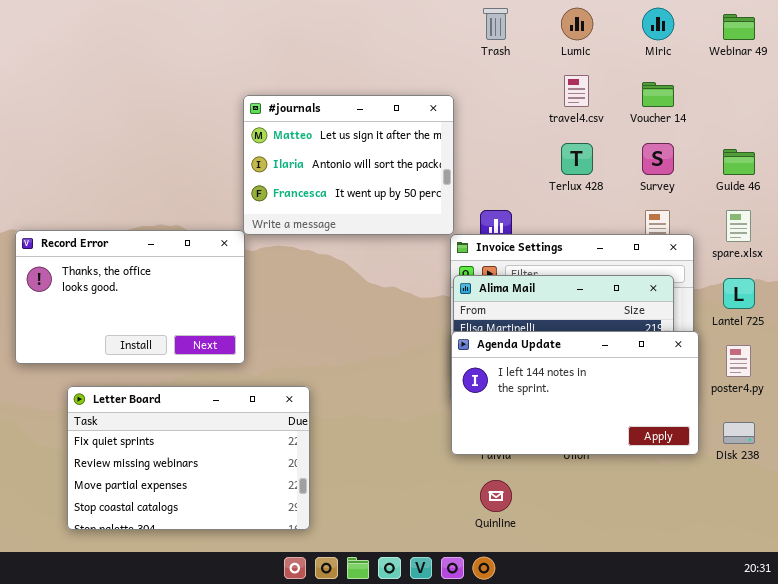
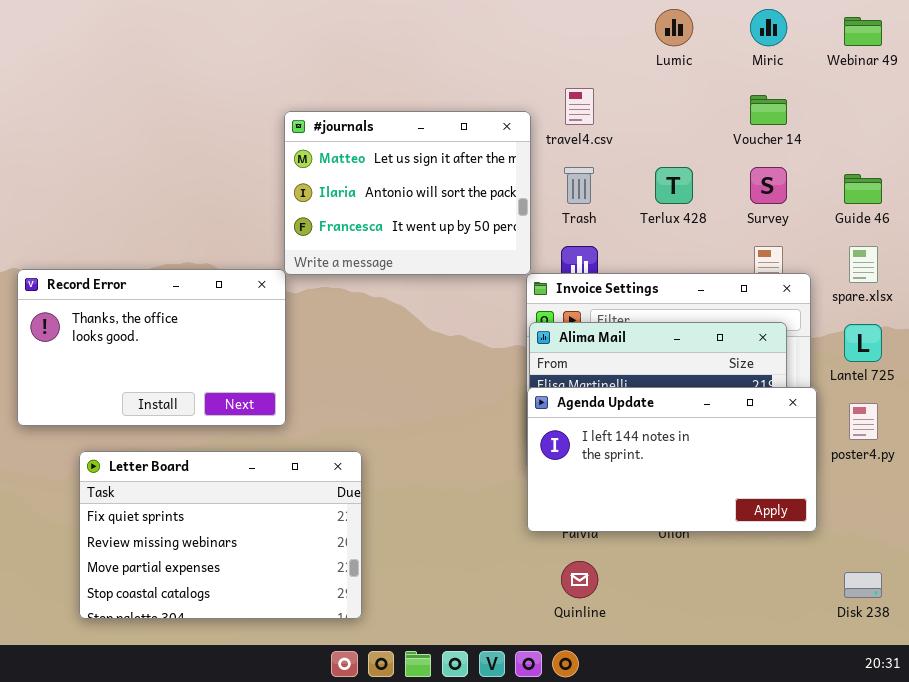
Trash: [483,8,508,40] -> [564,167,594,204], moved
travel4.csv: [564,75,589,107] -> [565,88,594,125], moved
Disk 238: [723,422,755,444] -> [844,572,882,598], moved

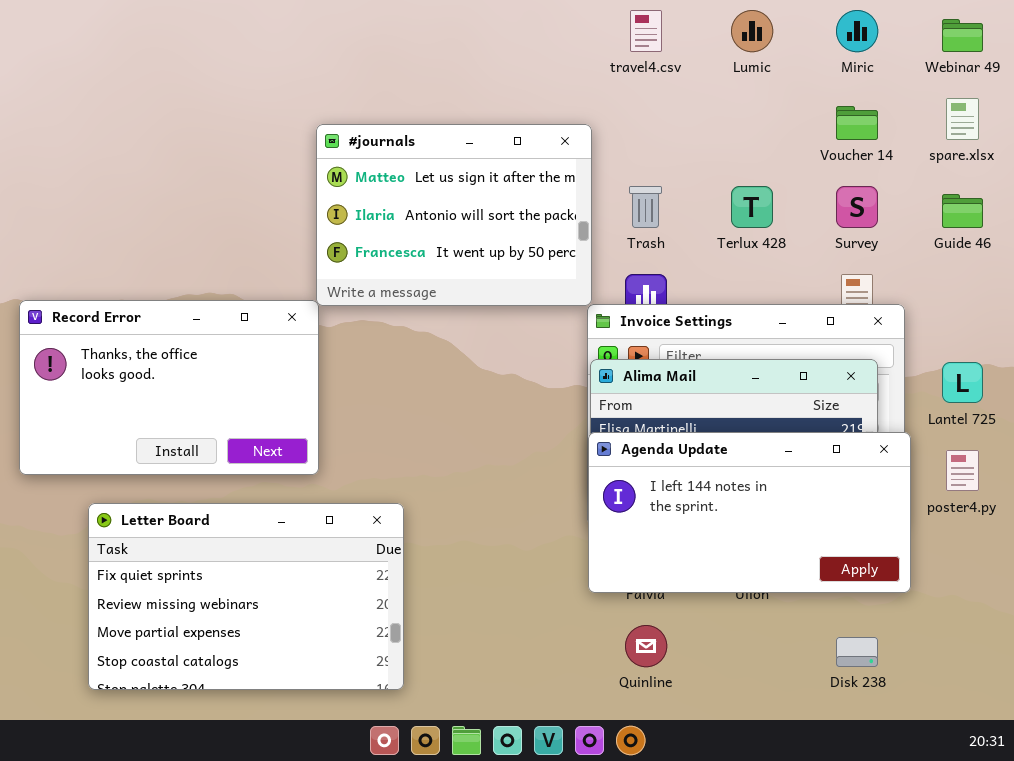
travel4.csv: [565,88,594,125] -> [630,10,662,52], moved
spare.xlsx: [849,246,878,283] -> [946,98,979,140], moved
Disk 238: [844,572,882,598] -> [836,637,878,667], moved

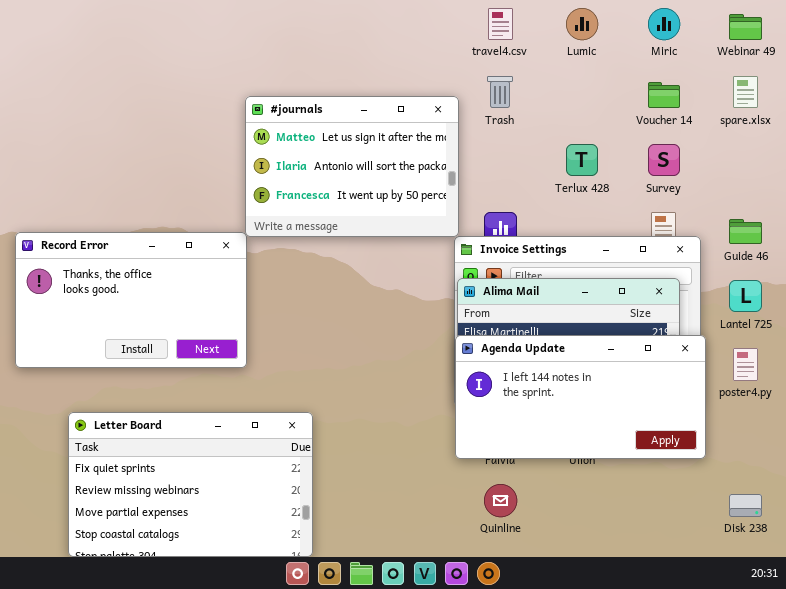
Trash: [629,186,662,228] -> [487,76,513,108], moved
Guide 46: [942,194,983,228] -> [729,219,762,244], moved
Letter Board: [88,503,404,690] -> [68,412,313,557], moved
Disk 238: [836,637,878,667] -> [729,494,762,517], moved

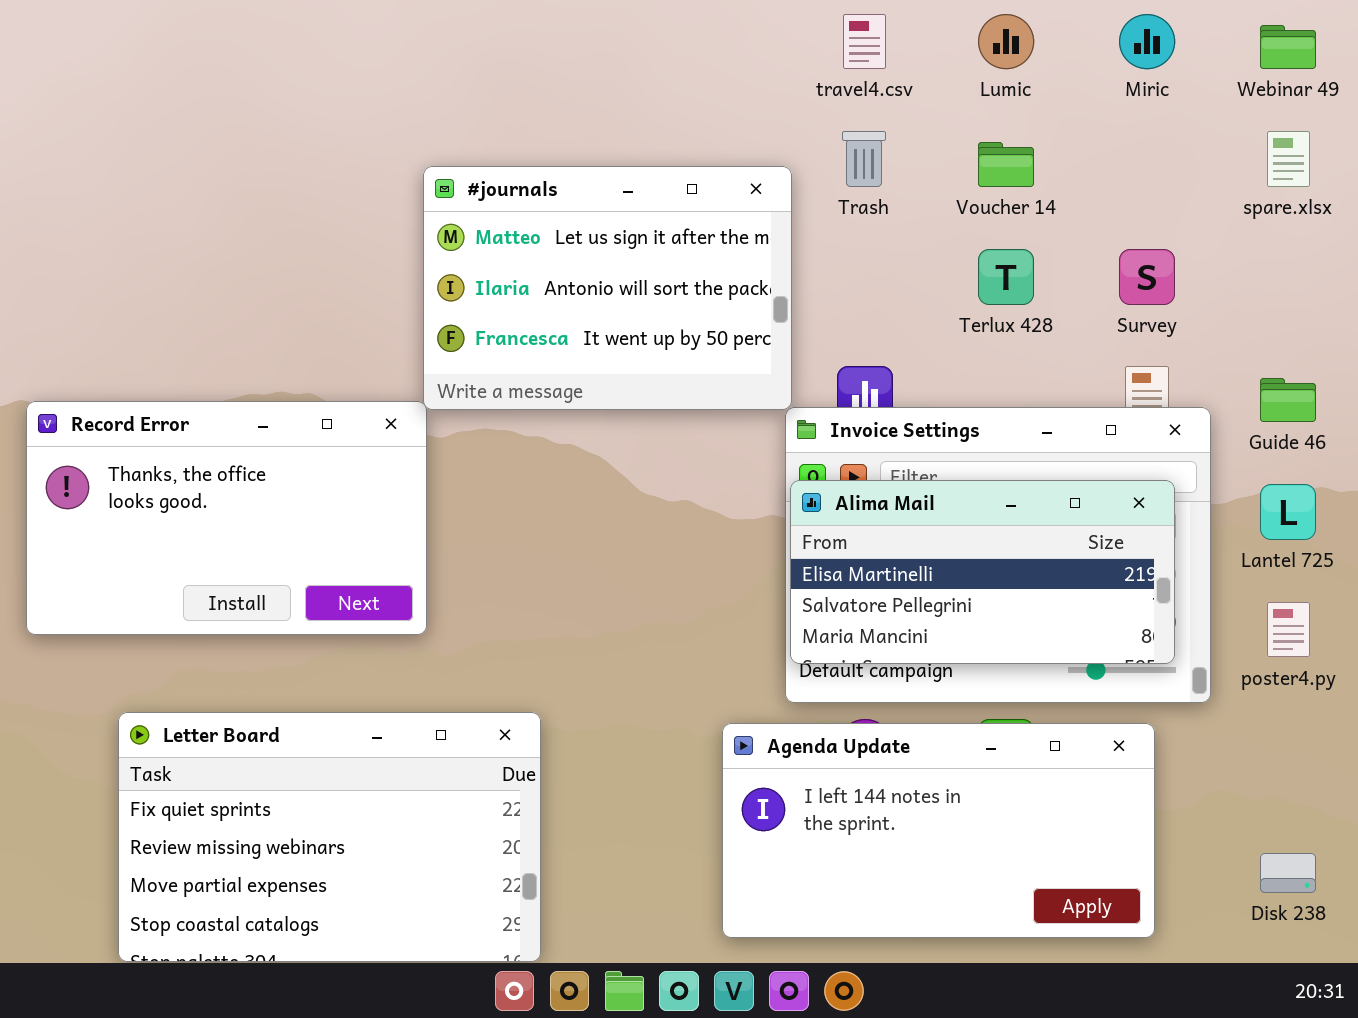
Voucher 14: [648,82,680,108] -> [978,142,1034,187], moved
Agenda Update: [455,335,706,459] -> [722,723,1155,938], moved

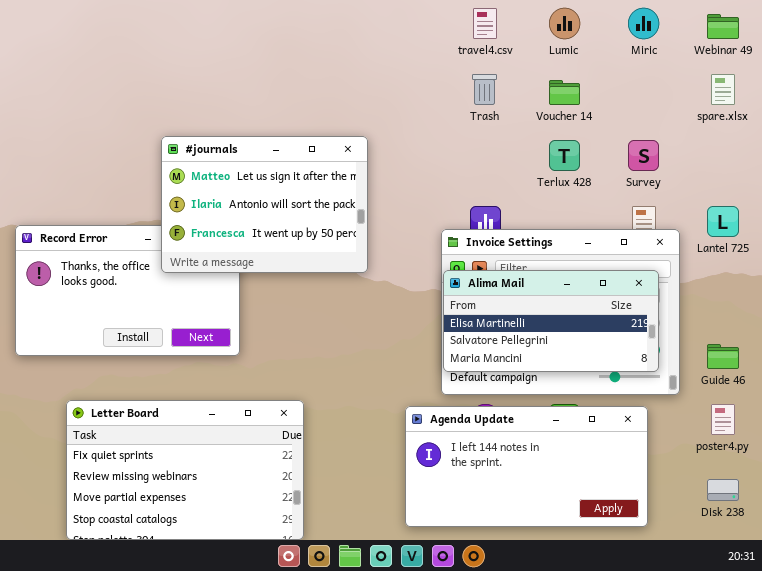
#journals: [423,166,792,410] -> [161,136,368,273], moved
Guide 46: [1260,378,1316,422] -> [707,344,739,369], moved
Lantel 725: [1260,484,1316,540] -> [707,206,739,237], moved
poster4.py: [1267,602,1310,657] -> [711,404,735,435], moved

